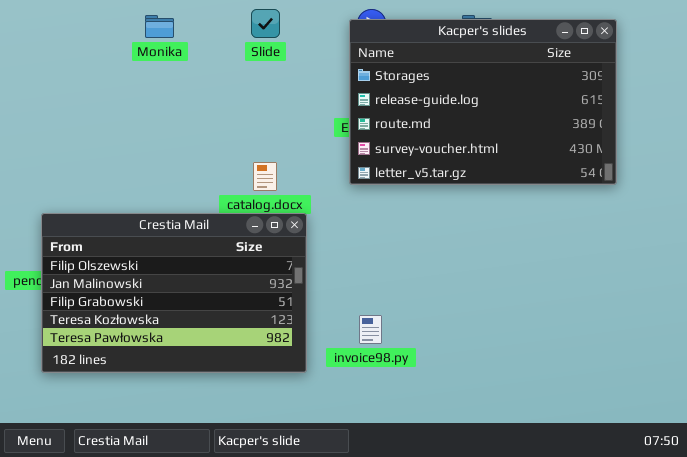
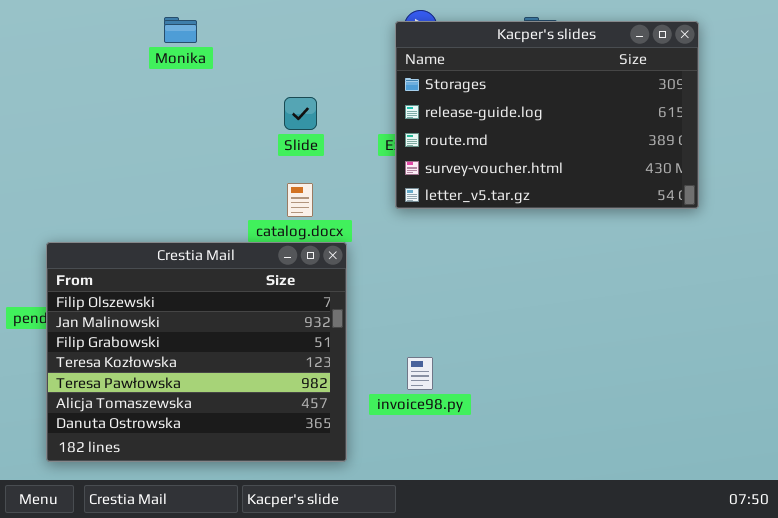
Slide: [251,9,280,38] -> [284,97,317,130], moved
Crestia Mail: [41,213,307,373] -> [46,242,347,462], resized

